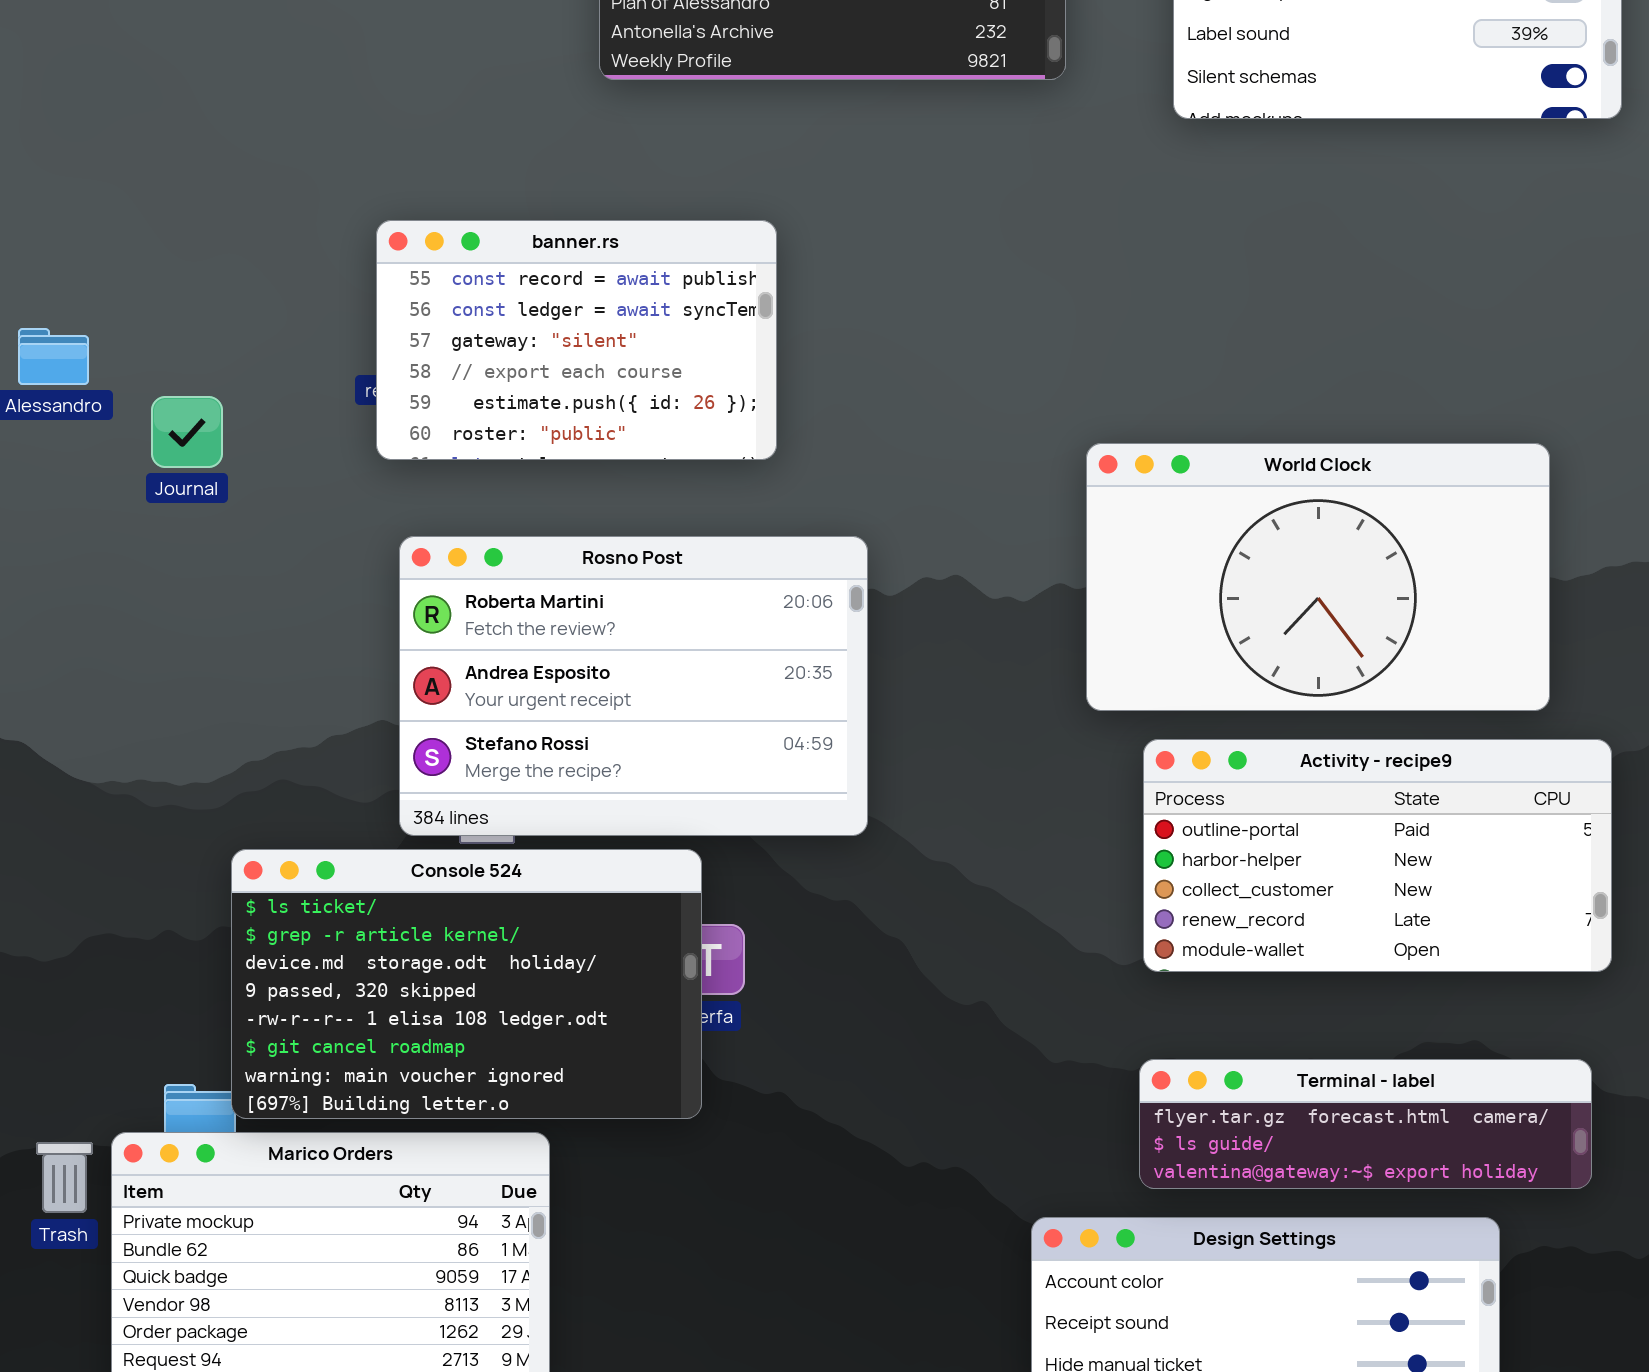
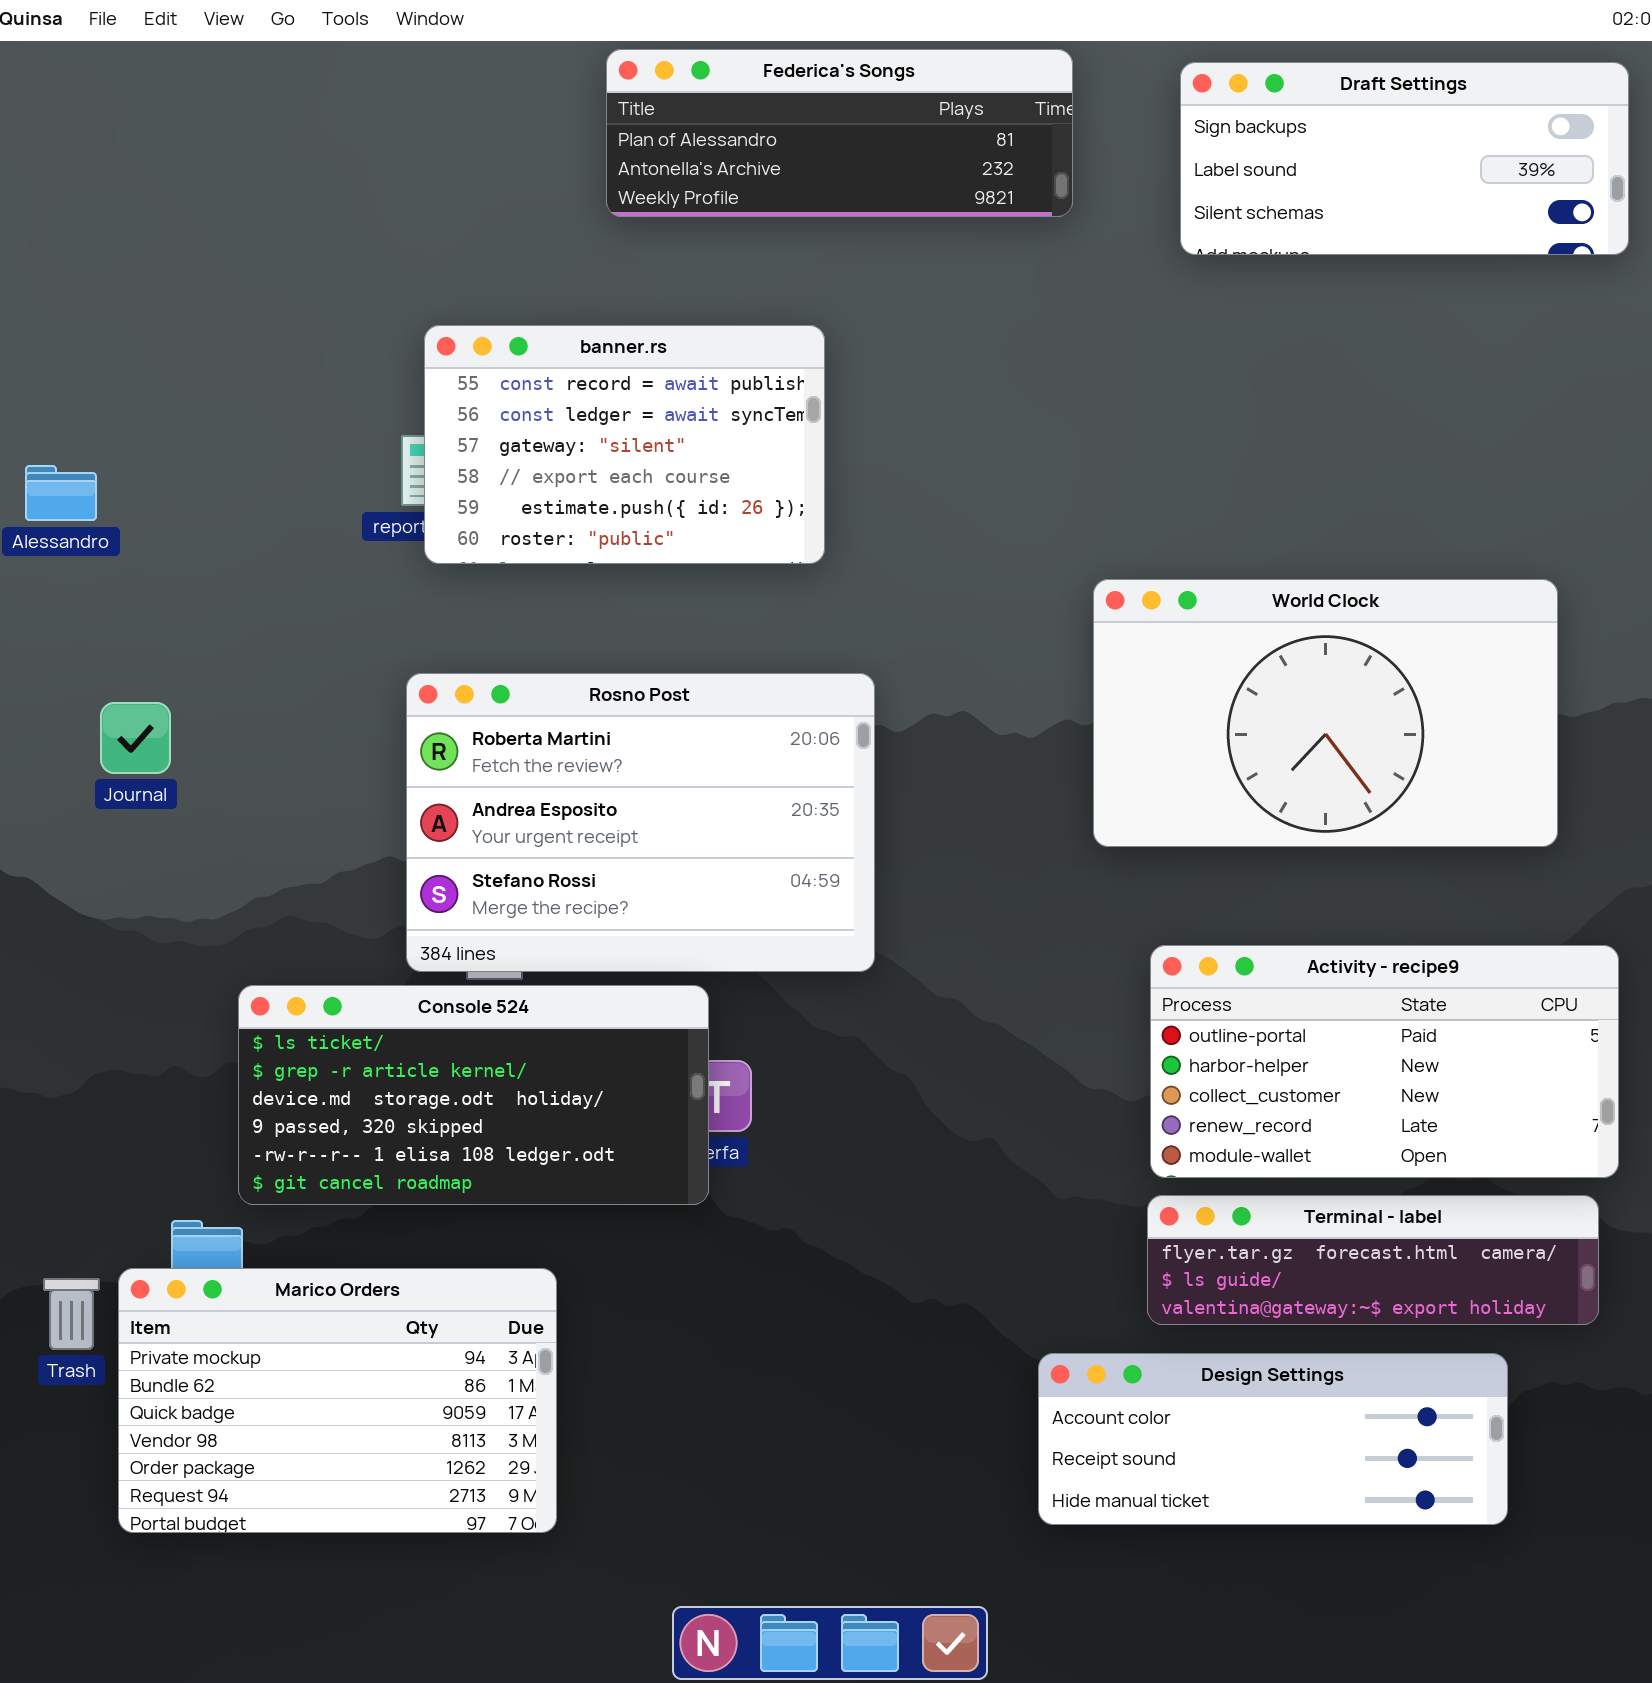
banner.rs: [376,220,777,460] -> [424,325,825,564], moved
Journal: [151,396,223,468] -> [100,702,171,774], moved
Activity - recipe9: [1143,739,1612,972] -> [1150,945,1619,1178], moved
Console 524: [231,849,702,1119] -> [238,985,709,1205], resized

